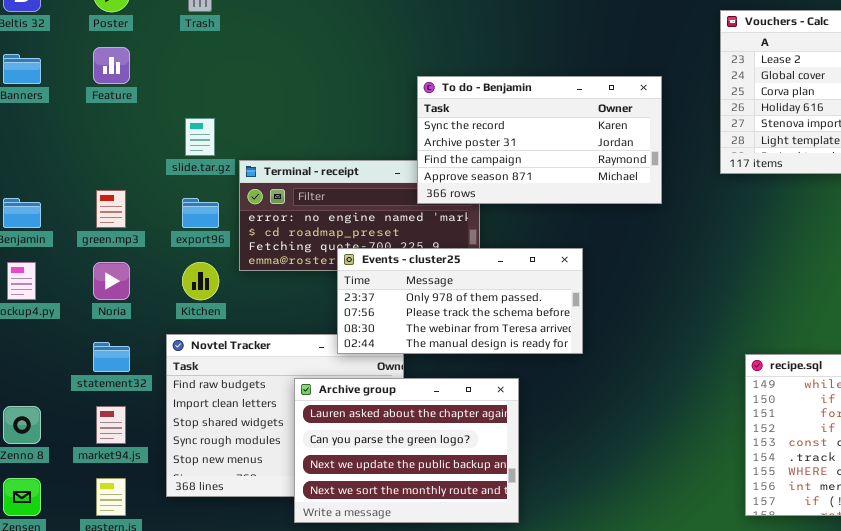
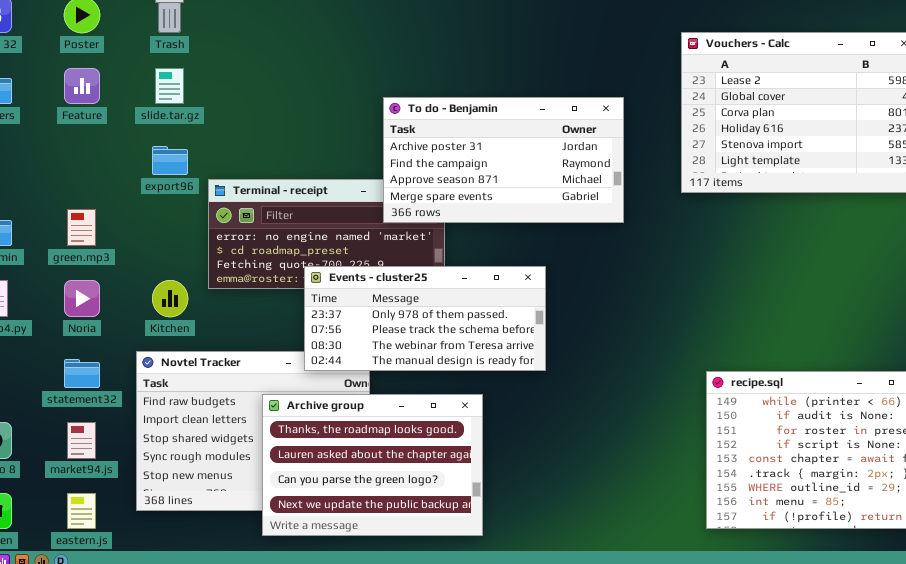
To do - Benjamin: [417,76,662,204] -> [383,97,624,223], scrolled down 1 row
slide.tar.gz: [185,118,215,156] -> [155,68,184,104], moved
export96: [182,198,219,228] -> [152,146,188,175], moved
Archive group: [294,378,519,523] -> [262,394,483,536], scrolled up 1 row

